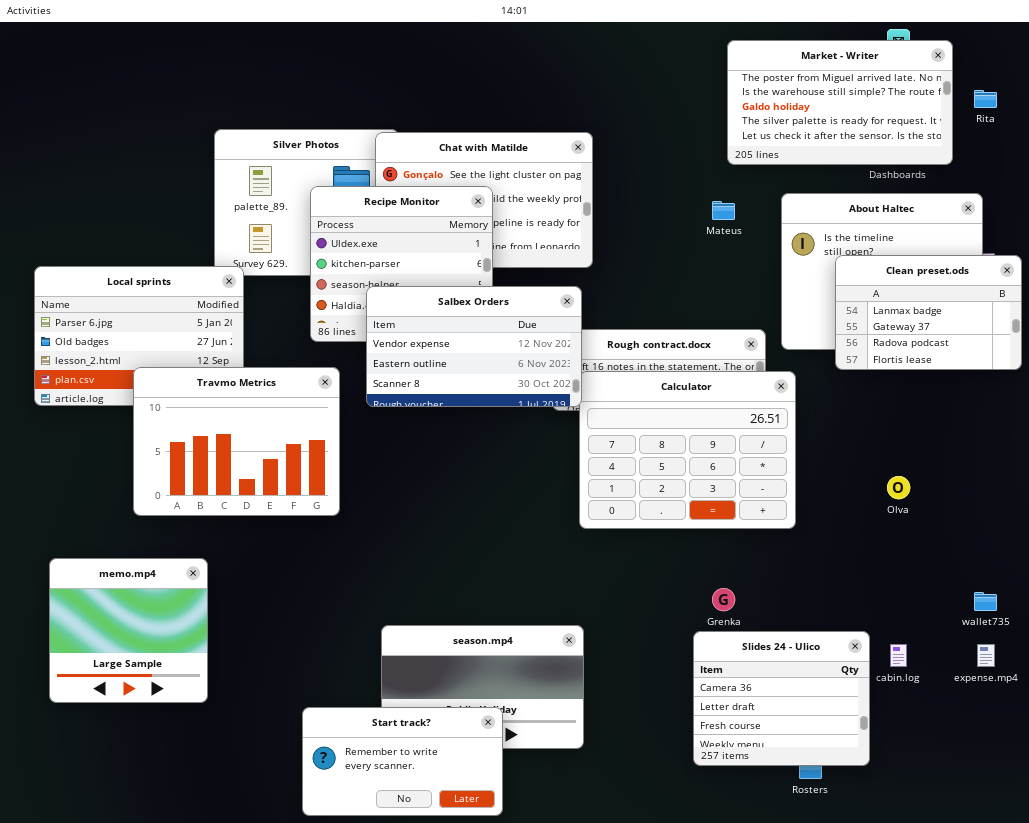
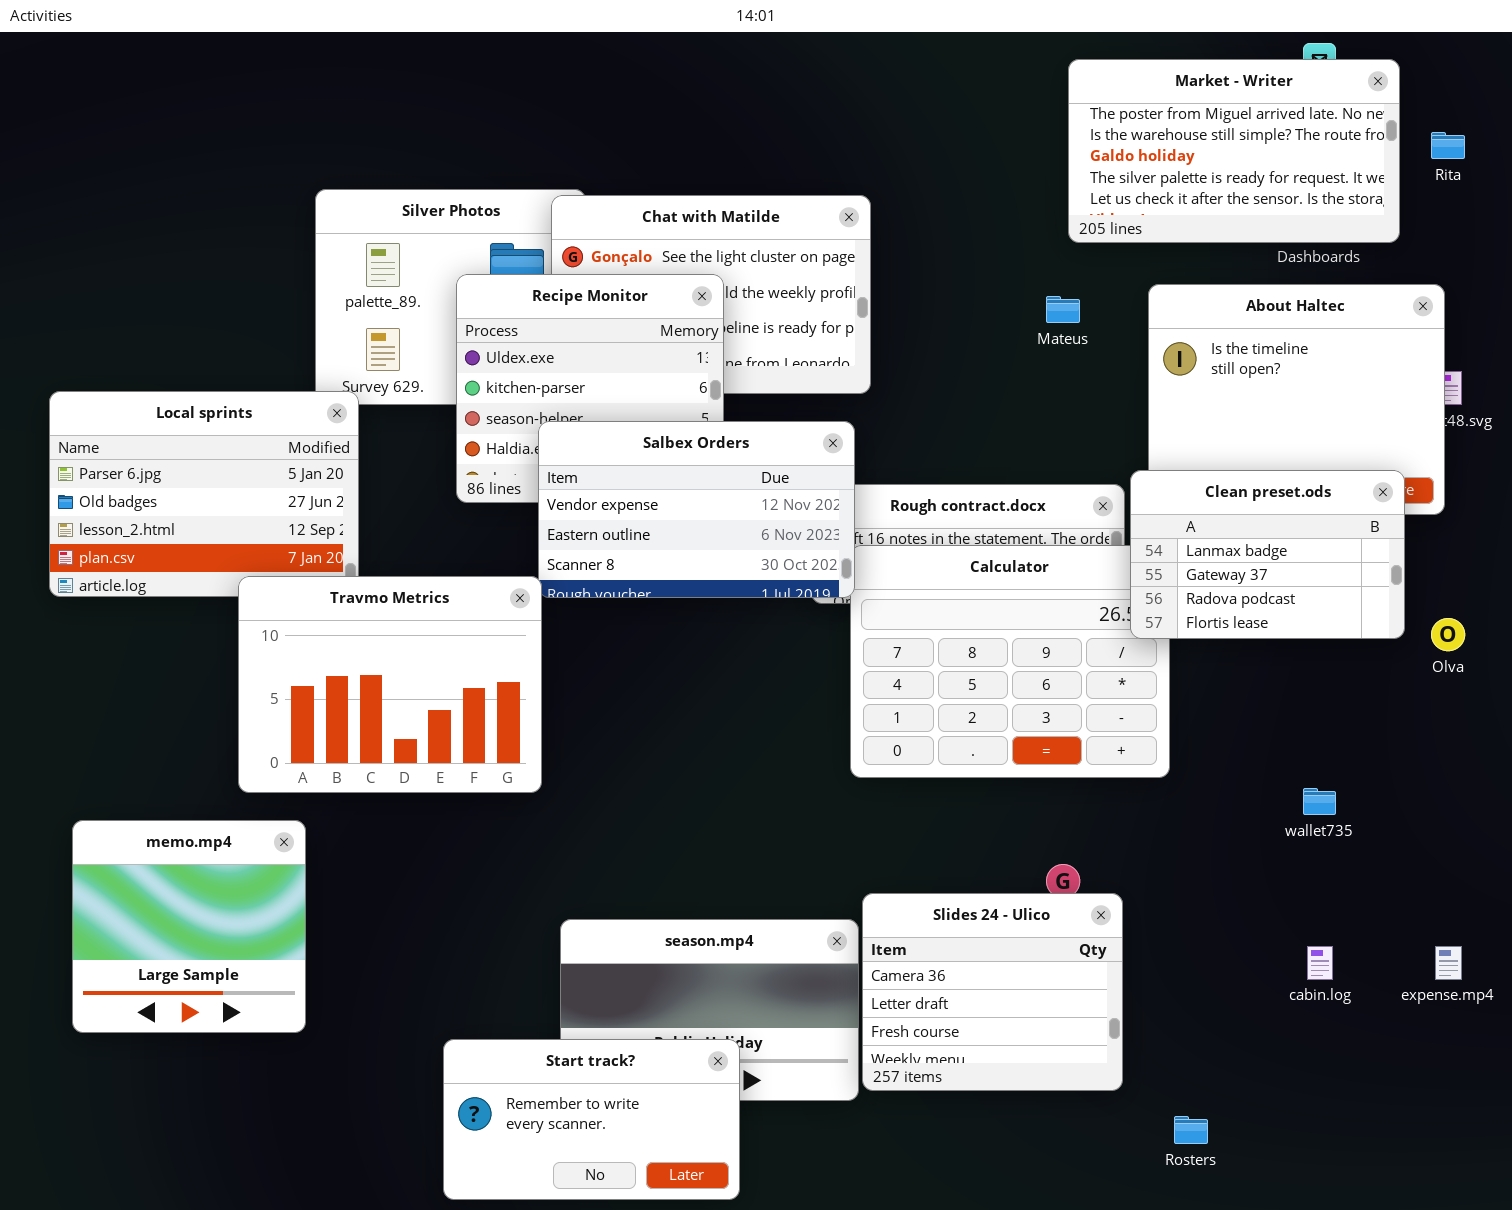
Clean preset.ods: [835,255,1022,370] -> [1130,470,1405,639], moved
Travmo Metrics: [133,367,340,516] -> [238,576,542,793], moved
Olva: [887,476,910,499] -> [1431,618,1465,651], moved
wallet735: [974,592,997,611] -> [1303,788,1336,815], moved
Slides 24 - Ulico: [693,631,870,766] -> [862,893,1123,1091], moved

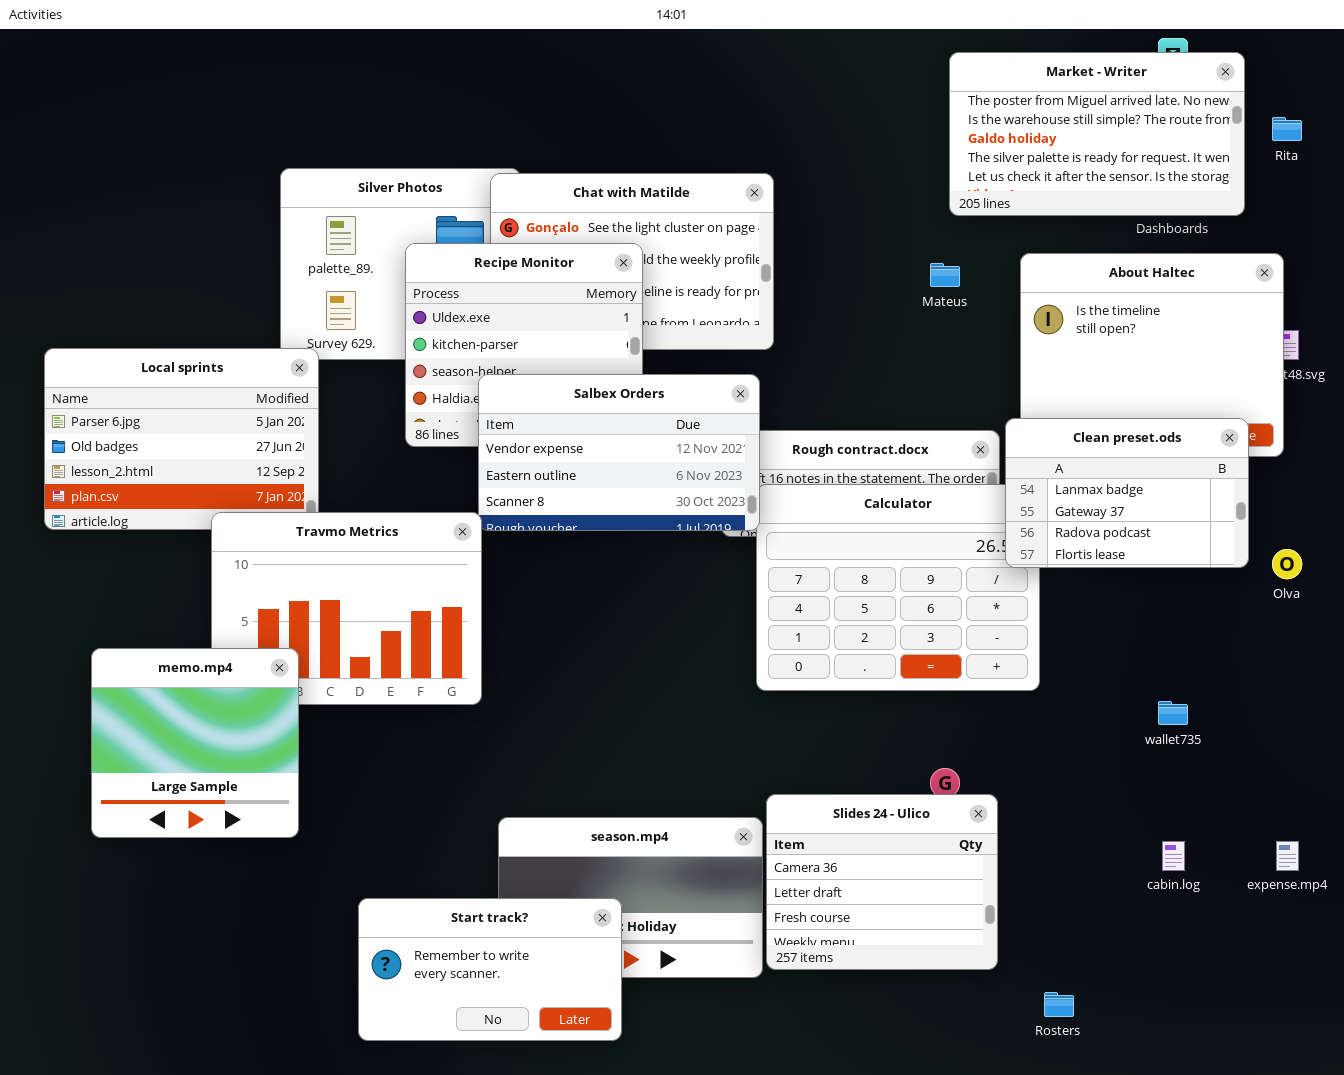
memo.mp4: [72,820,306,1033] -> [91,648,299,838], moved
Start track?: [443,1039,740,1200] -> [358,898,622,1041], moved

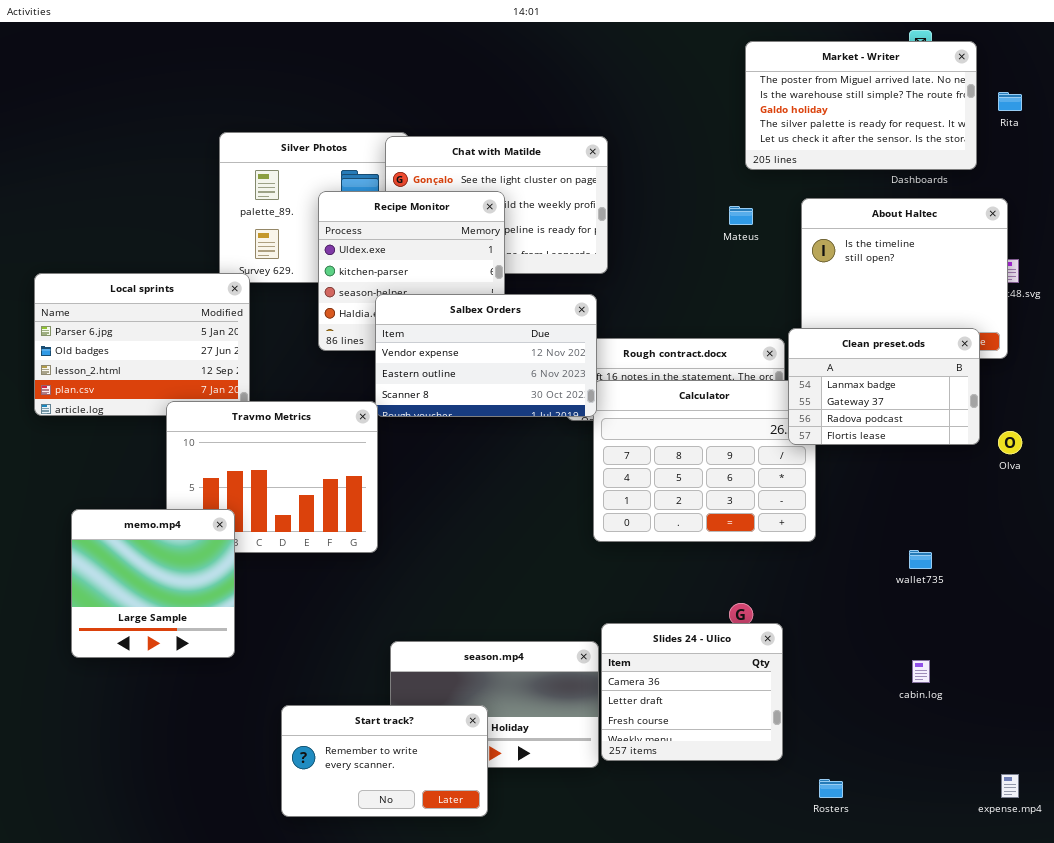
expense.mp4: [1276,841,1299,871] -> [1001,774,1019,798], moved

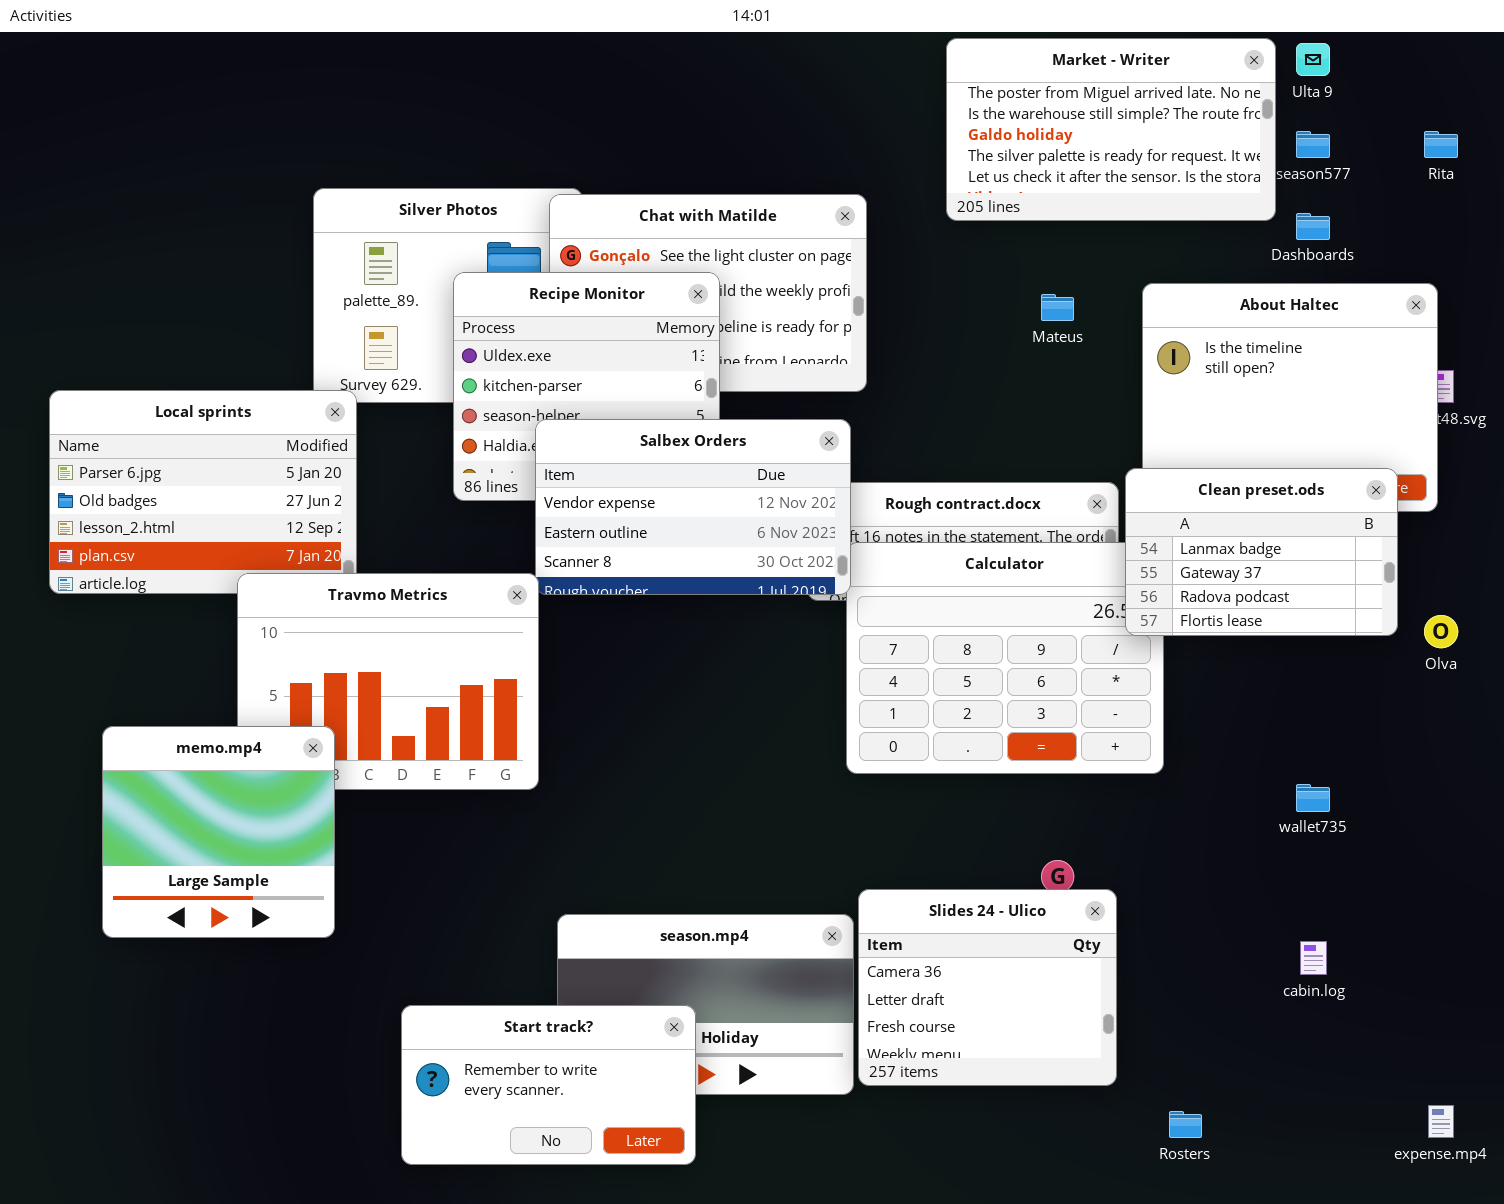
Market - Writer: [745,41,977,170] -> [946,38,1276,221], moved

